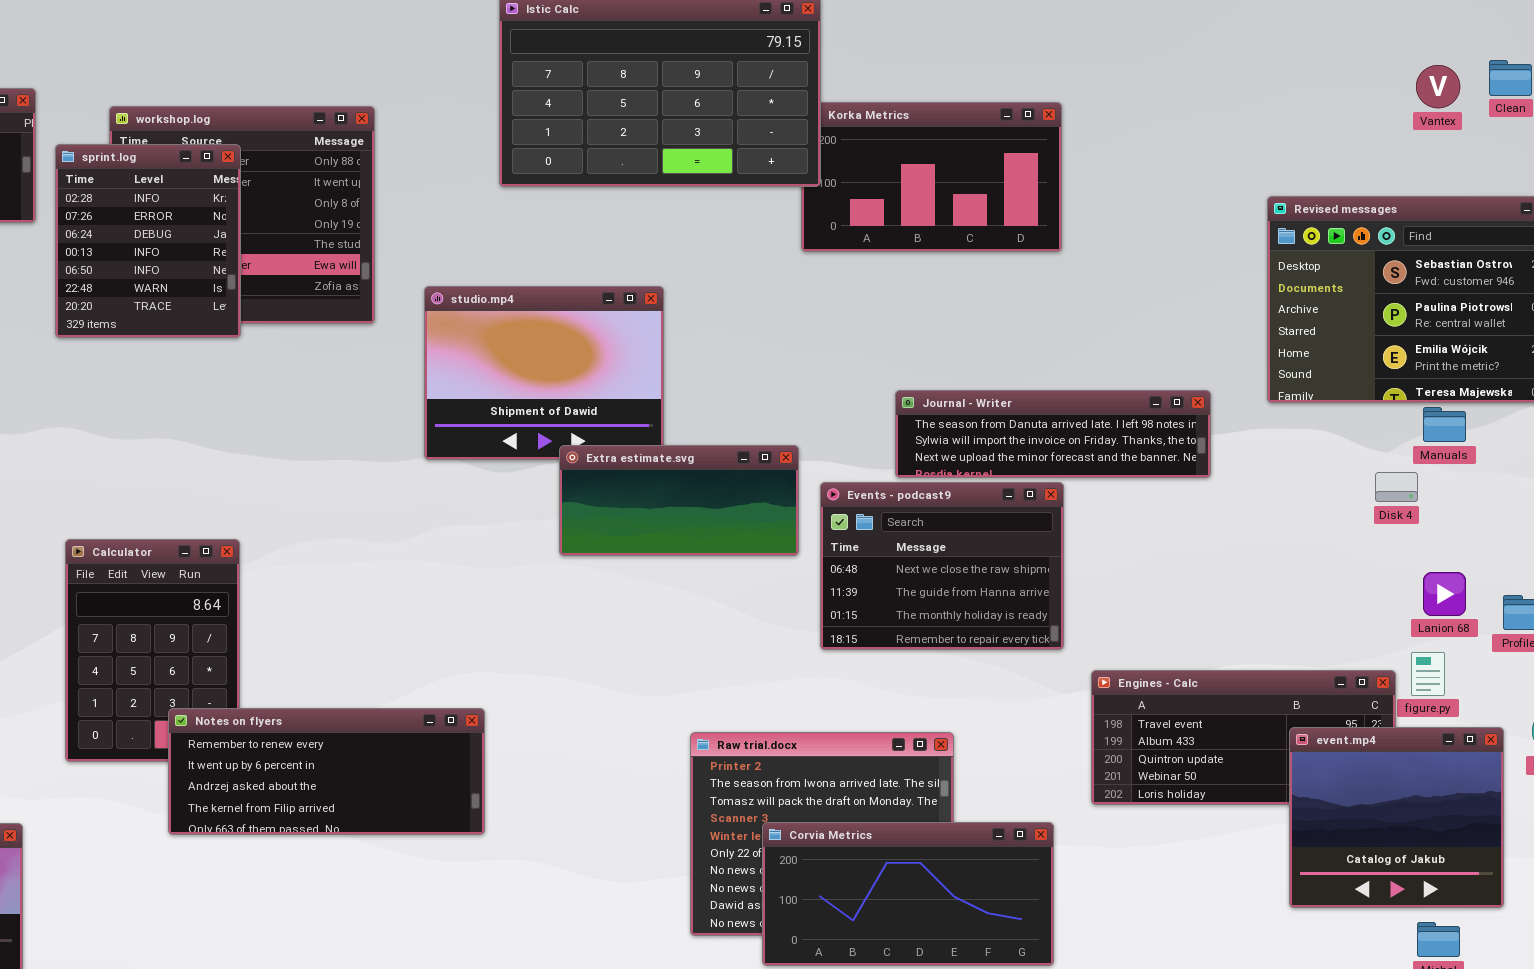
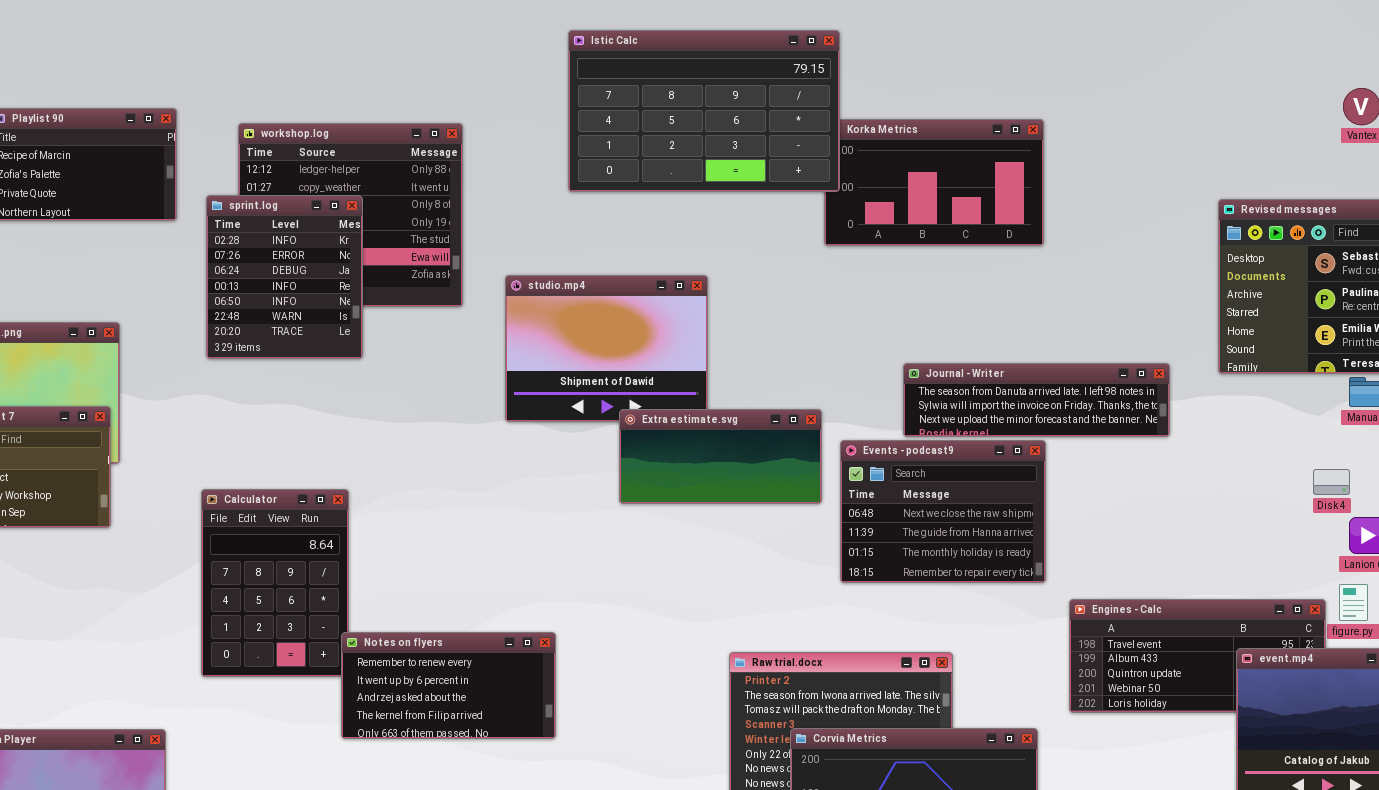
sprint.log: [55,144,241,338] -> [206,195,363,359], moved
Disk 4: [1375,472,1418,502] -> [1313,469,1350,495], moved
Notes on flyers: [168,708,485,835] -> [341,632,556,739], resized

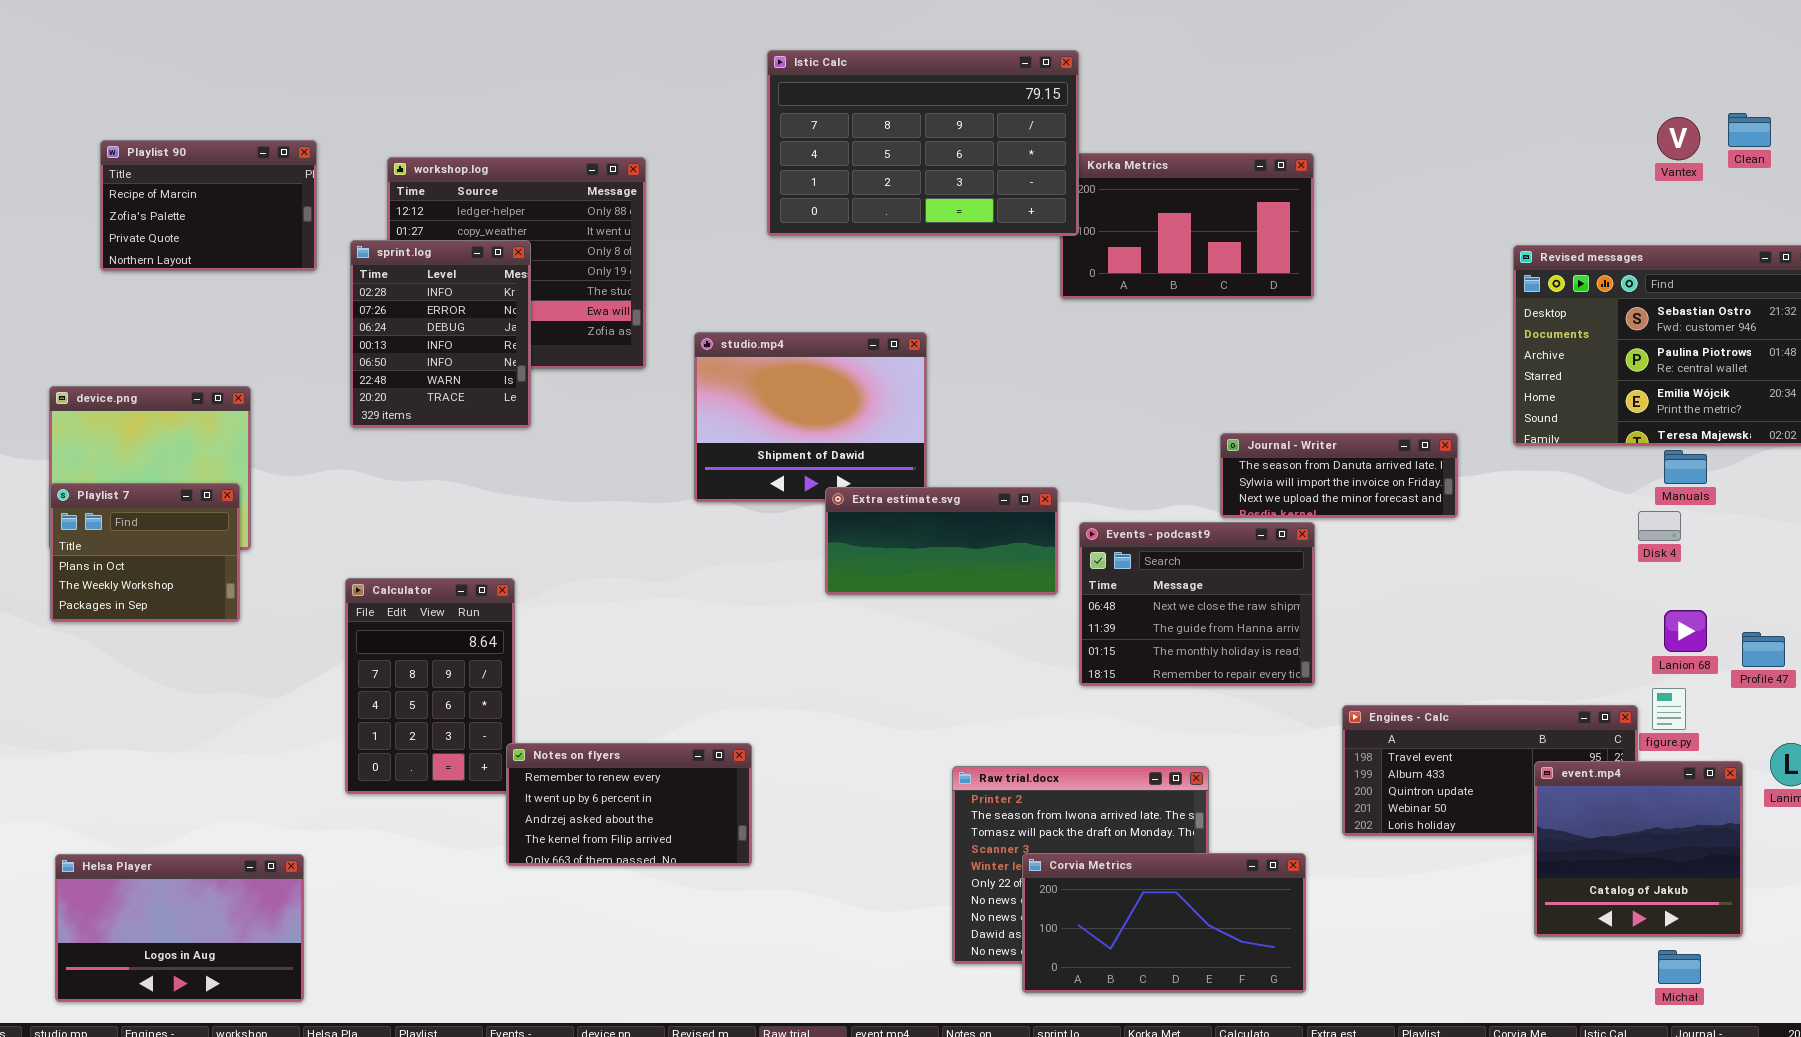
Journal - Writer: [903,363,1170,437] -> [1220,433,1458,518], resized
Disk 4: [1313,469,1350,495] -> [1638,511,1681,541], moved

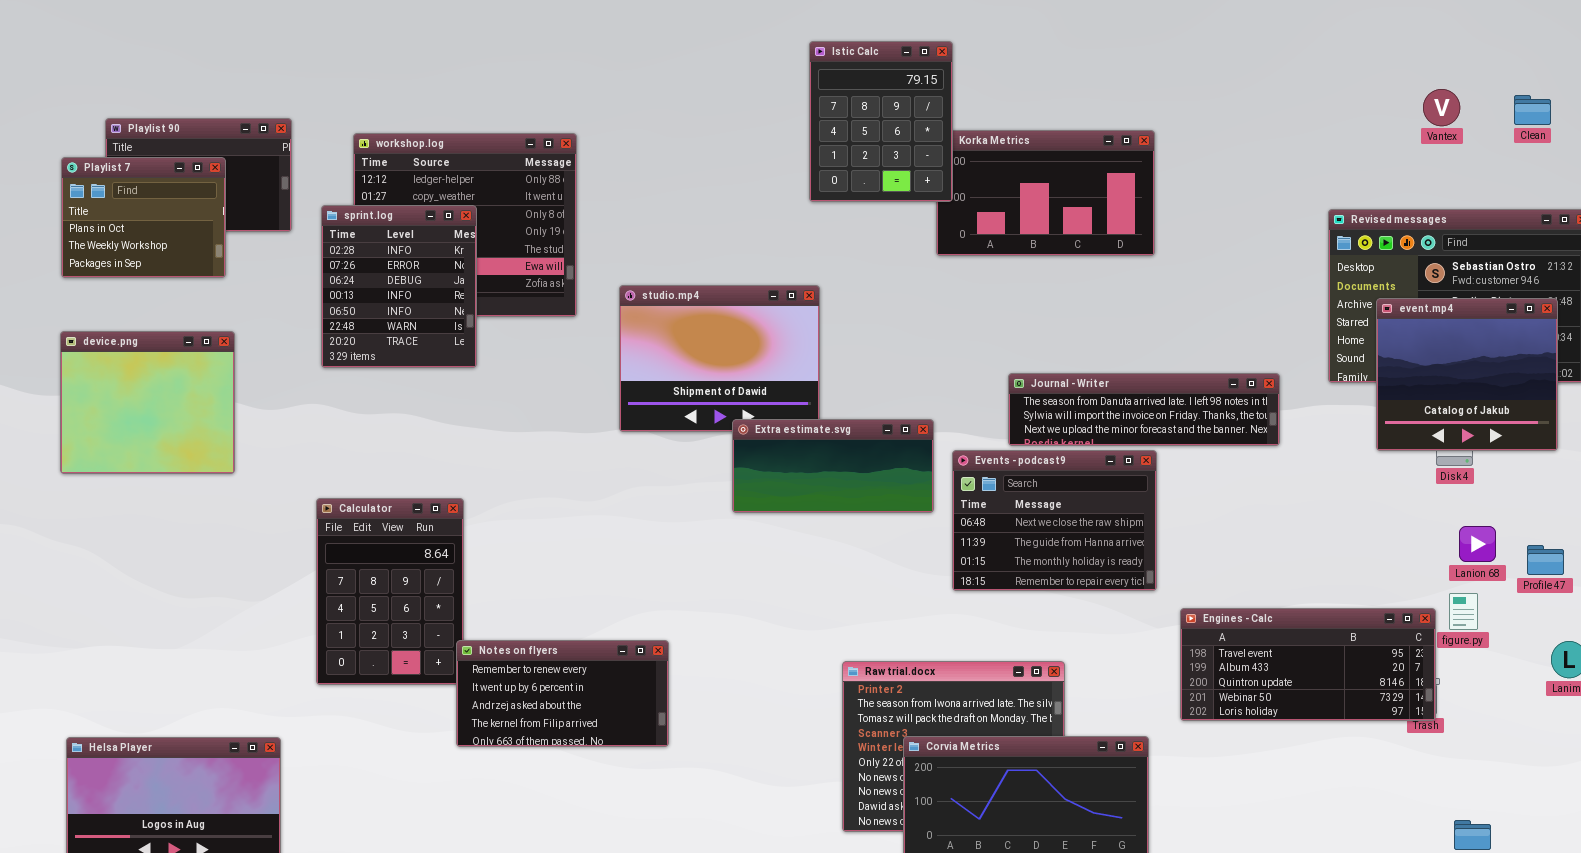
Istic Calc: [767,50,1079,236] -> [809,41,953,202], resized
Vantex: [1657,117,1700,160] -> [1423,89,1460,126], moved
Journal - Writer: [1220,433,1458,518] -> [1008,373,1280,446], resized
Playlist 7: [50,483,240,622] -> [61,157,226,278], moved
event.mp4: [1534,761,1743,937] -> [1376,298,1558,451], moved

